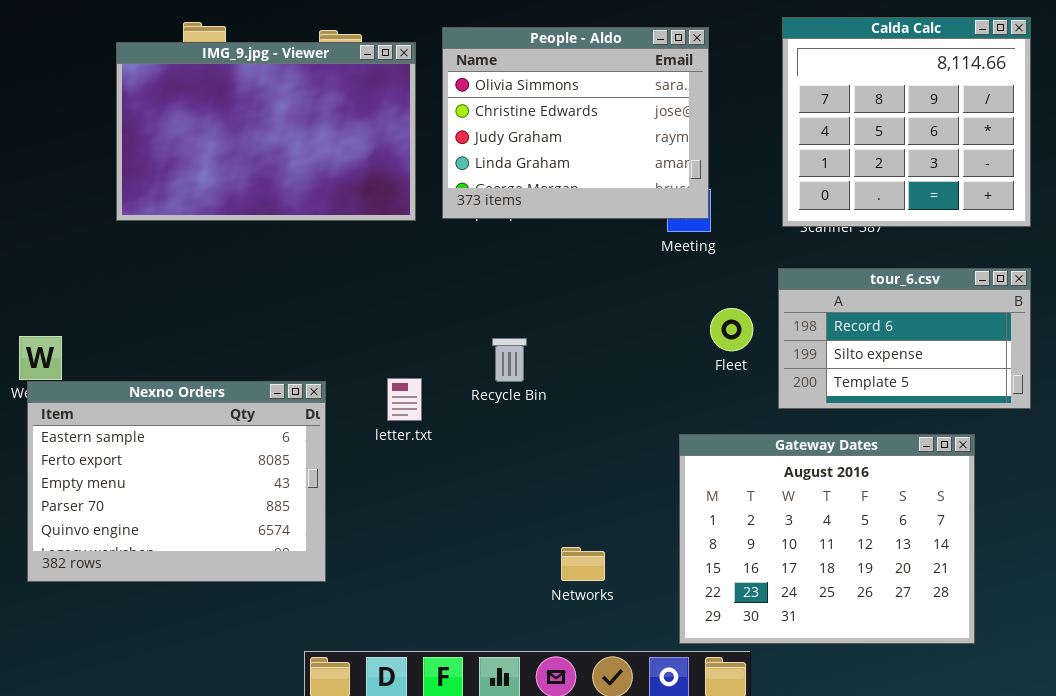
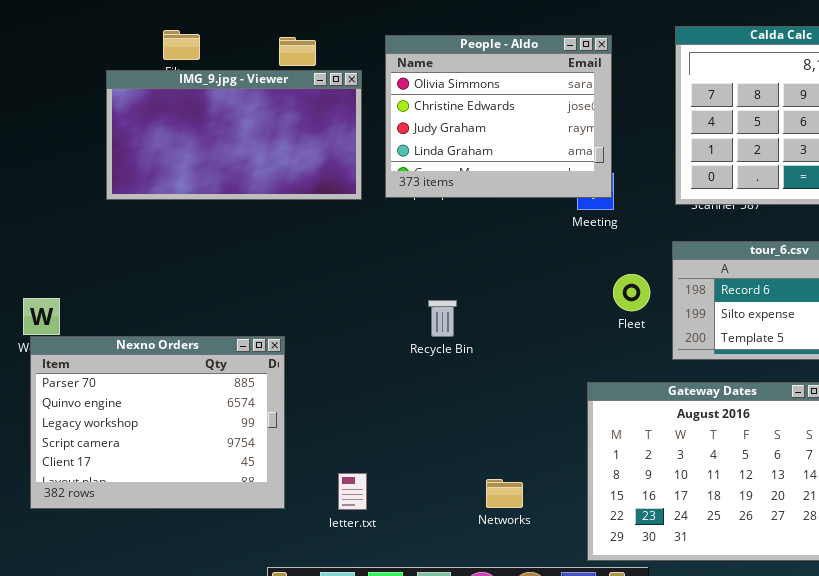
IMG_9.jpg - Viewer: [116,42,416,221] -> [106,70,362,200], resized
letter.txt: [387,378,422,421] -> [338,473,367,510], moved
Nexno Orders: [27,381,326,582] -> [30,336,285,509], scrolled down 3 rows

